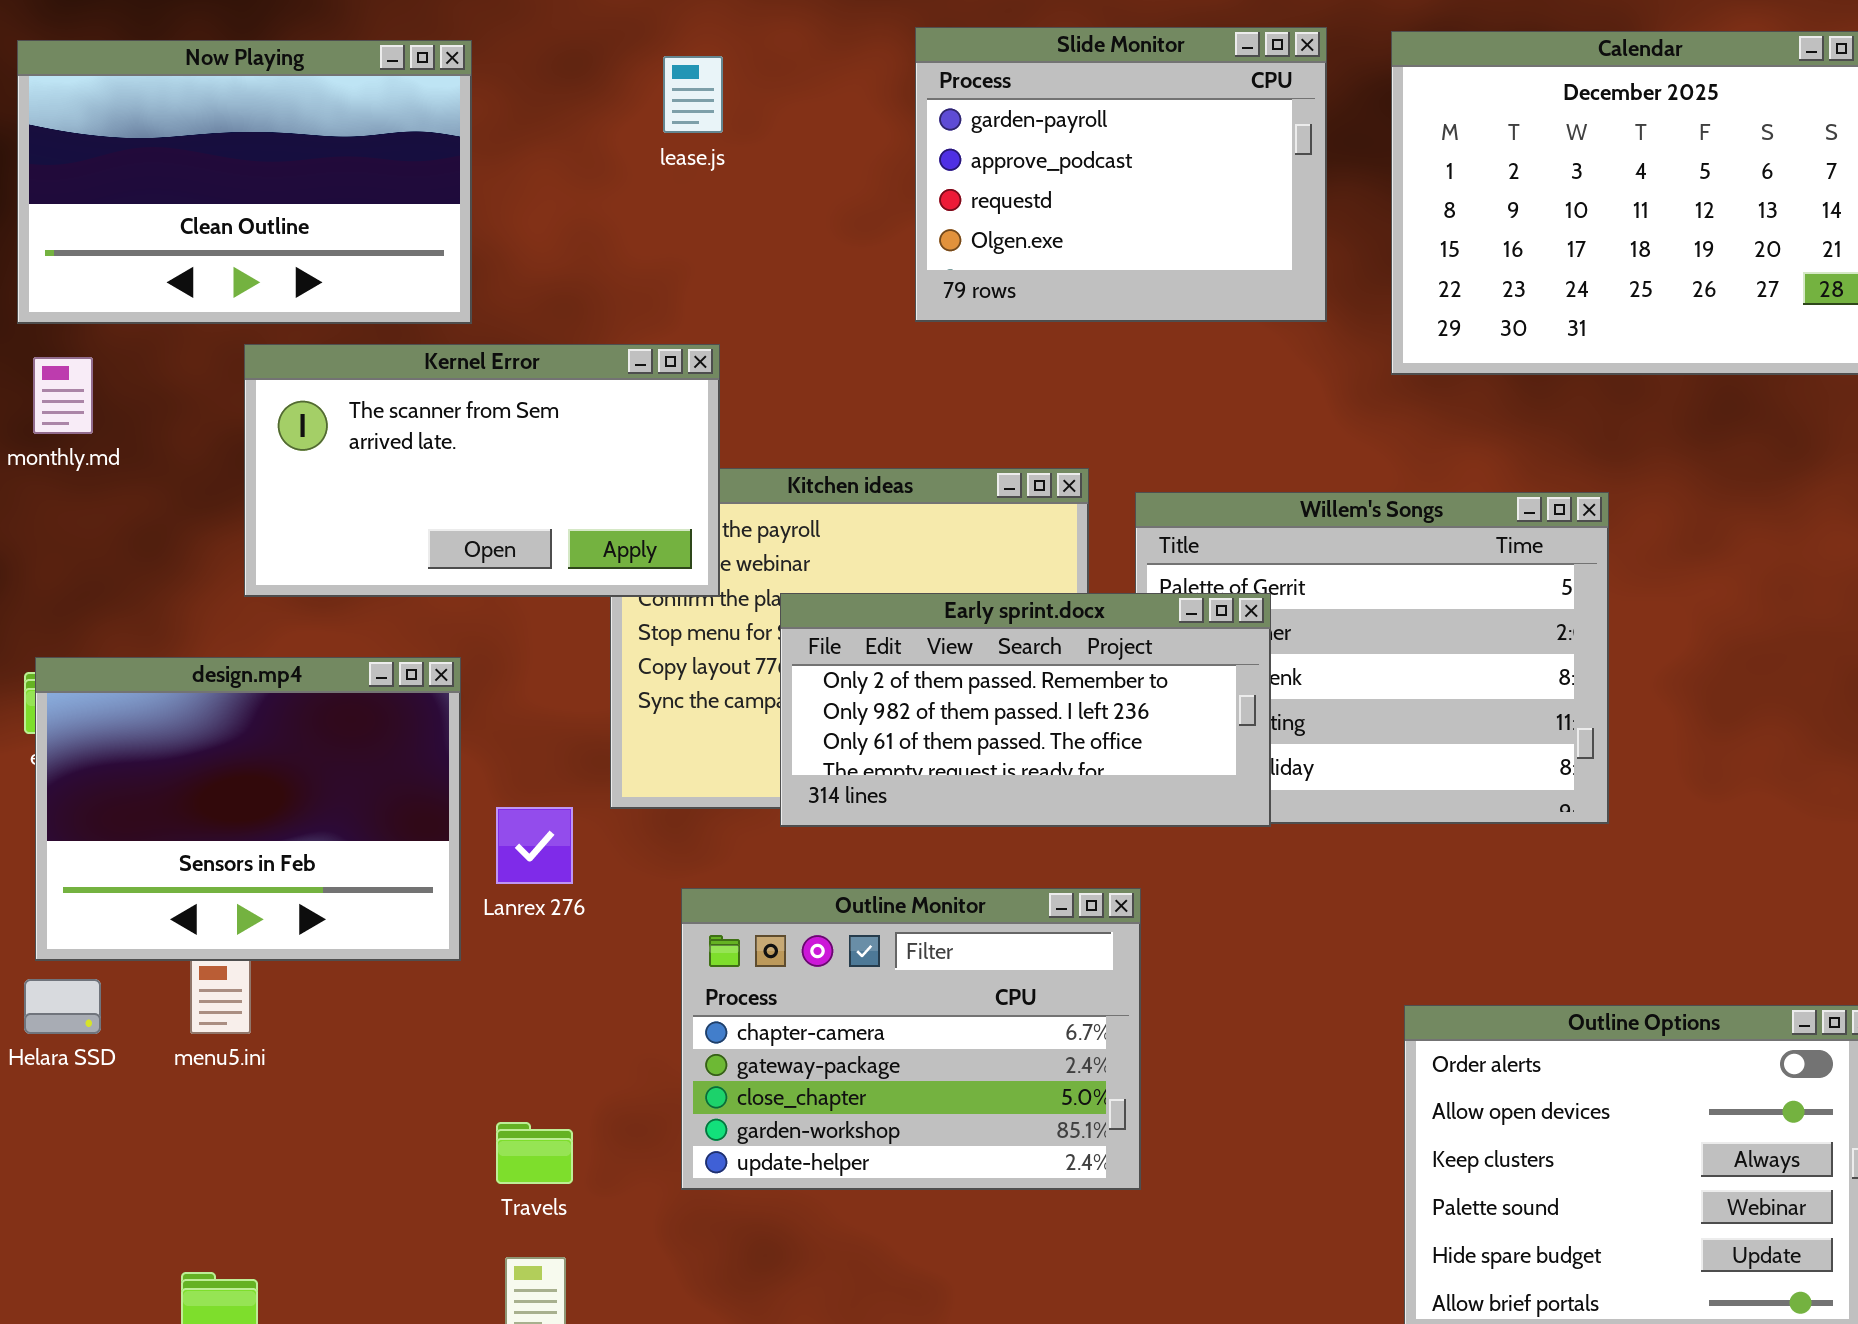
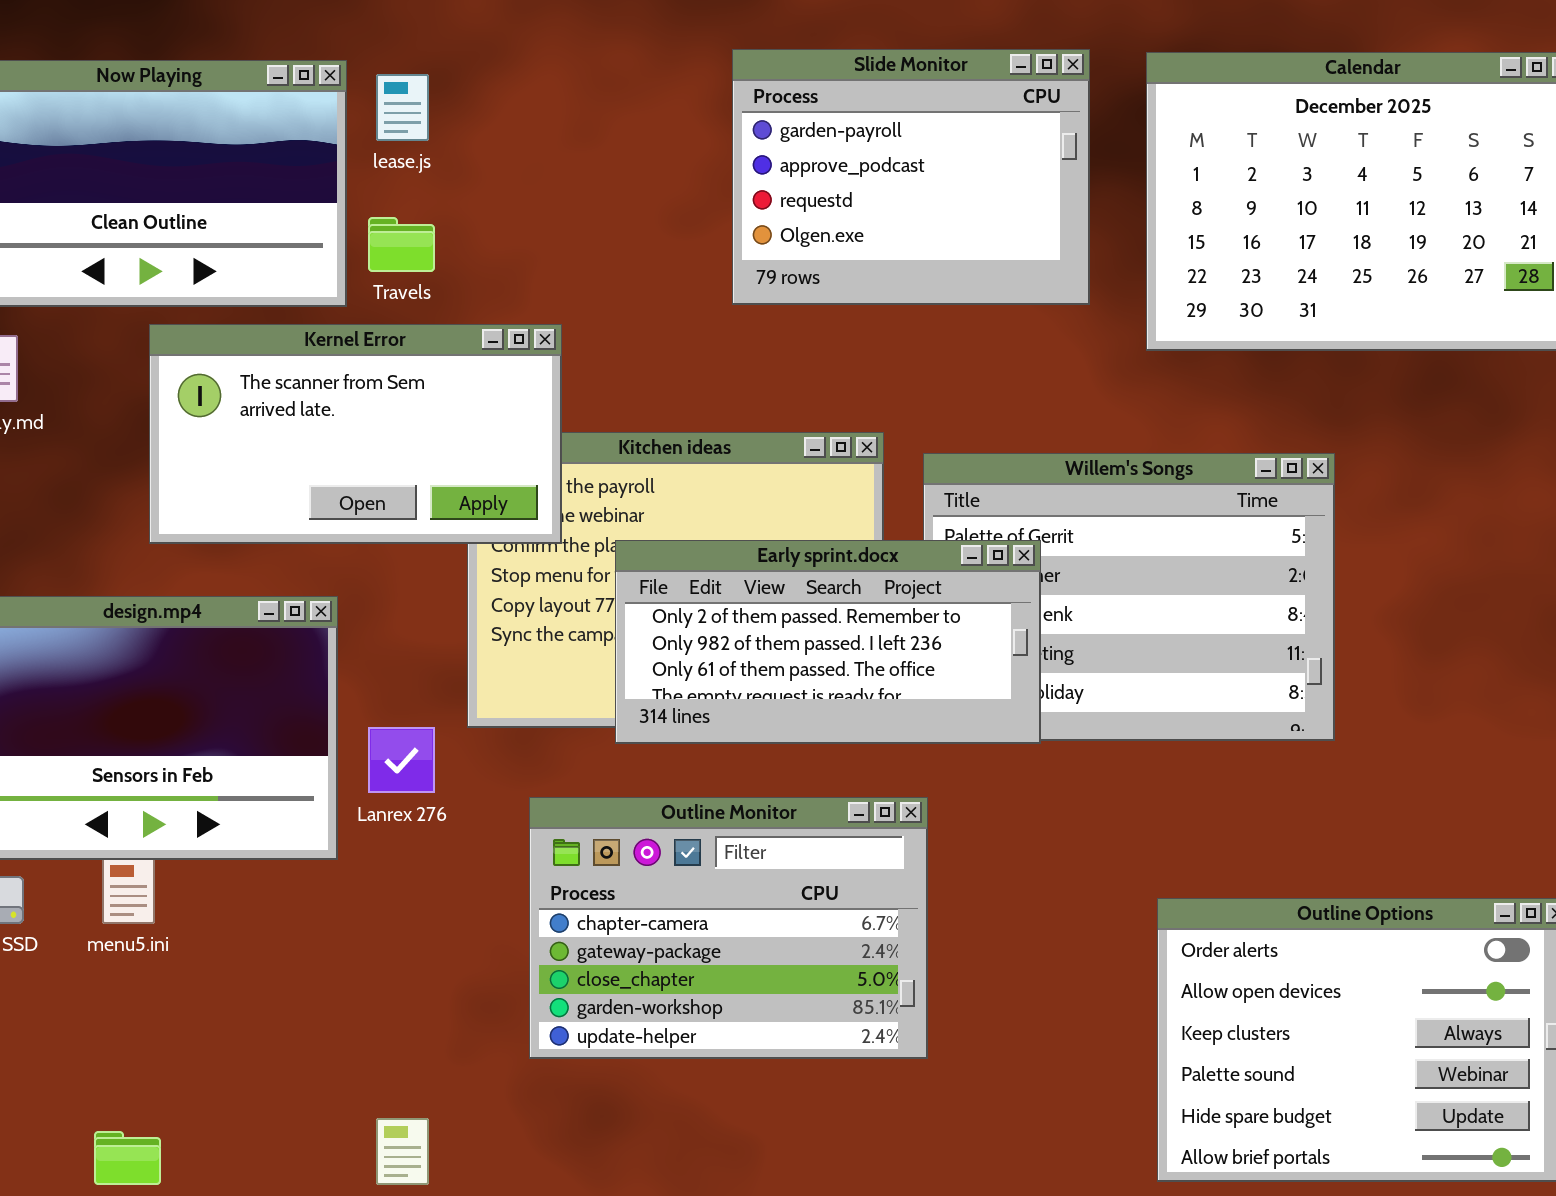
lease.js: [663,56,723,133] -> [376,74,429,141], moved
Travels: [496,1122,573,1184] -> [368,217,435,272], moved

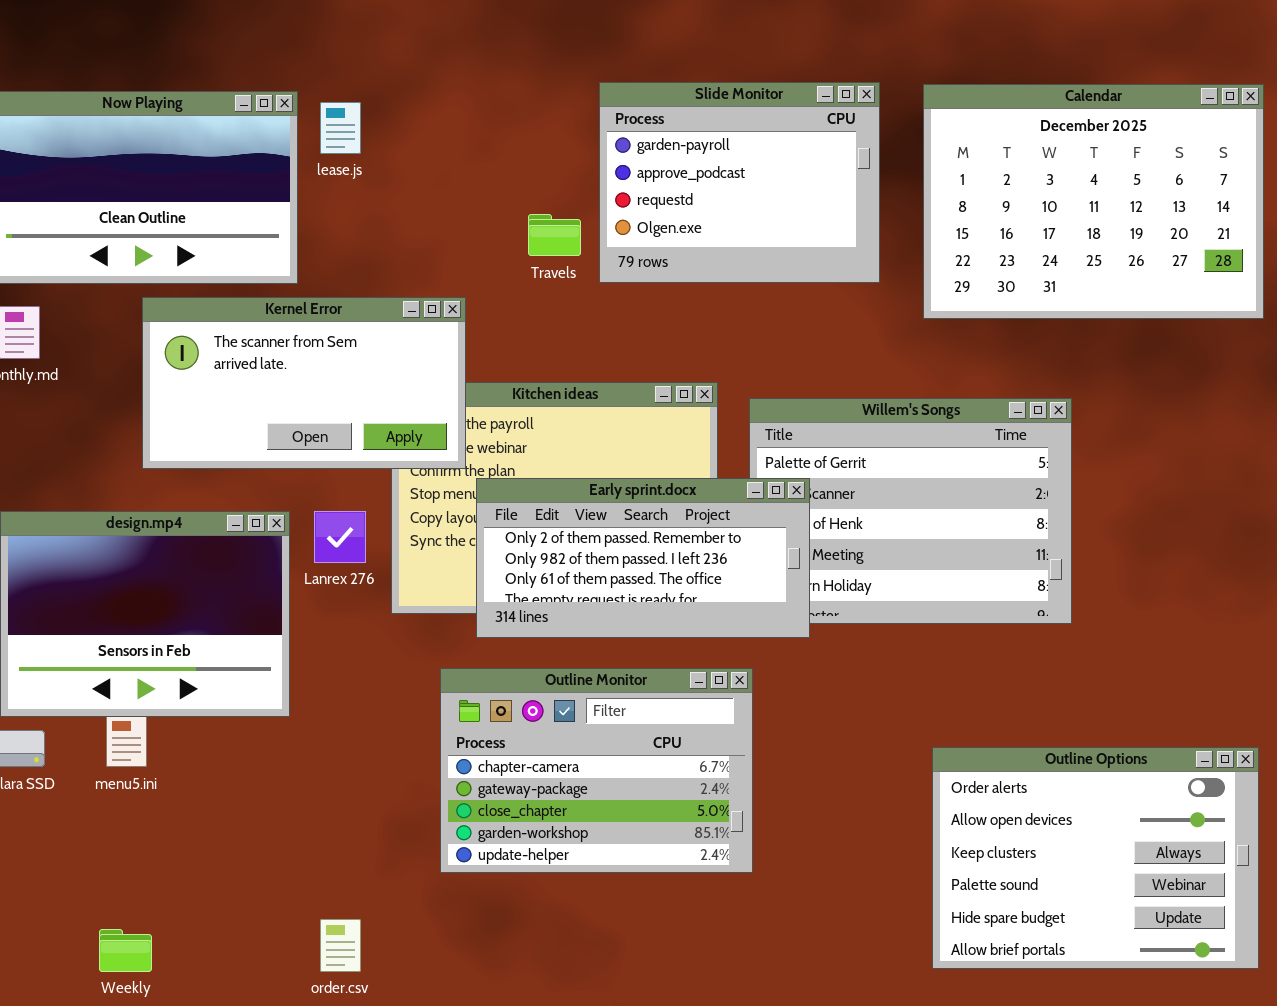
Travels: [368,217,435,272] -> [528,214,581,256], moved
Early sprint.docx: [615,540,1041,744] -> [476,478,810,638], moved
Lanrex 276: [368,727,435,793] -> [314,511,366,563], moved

